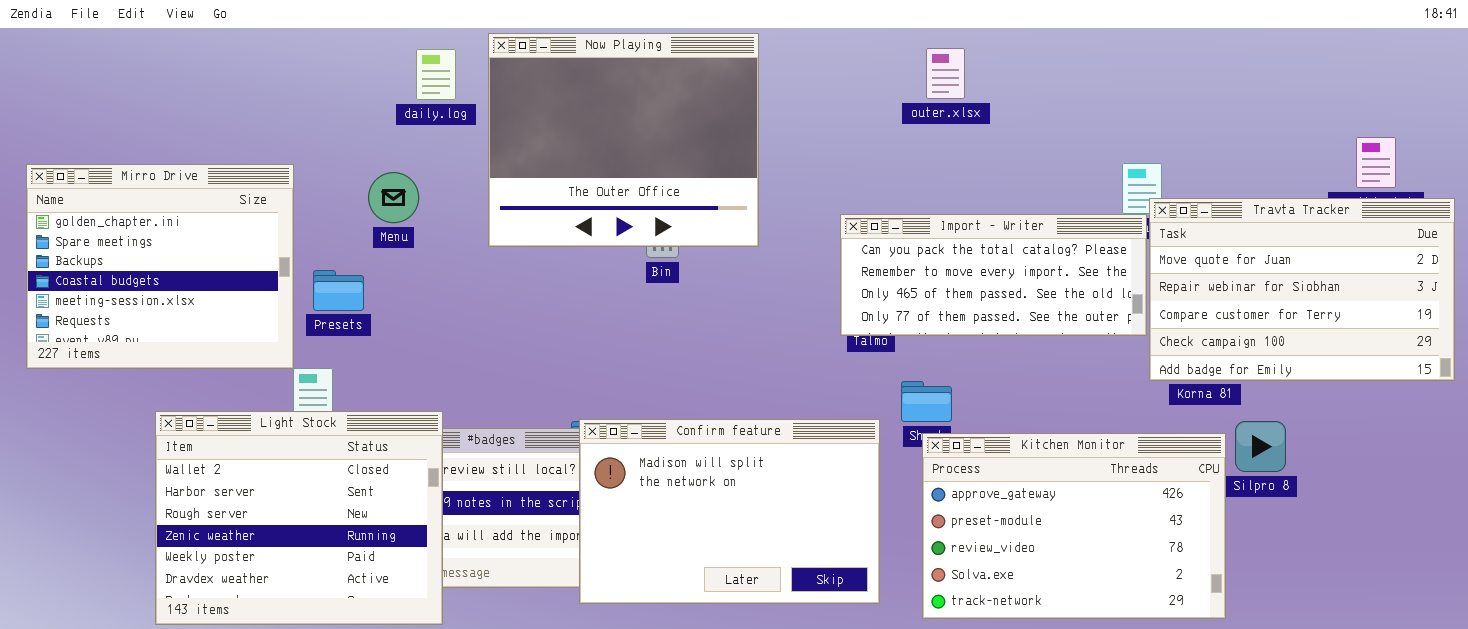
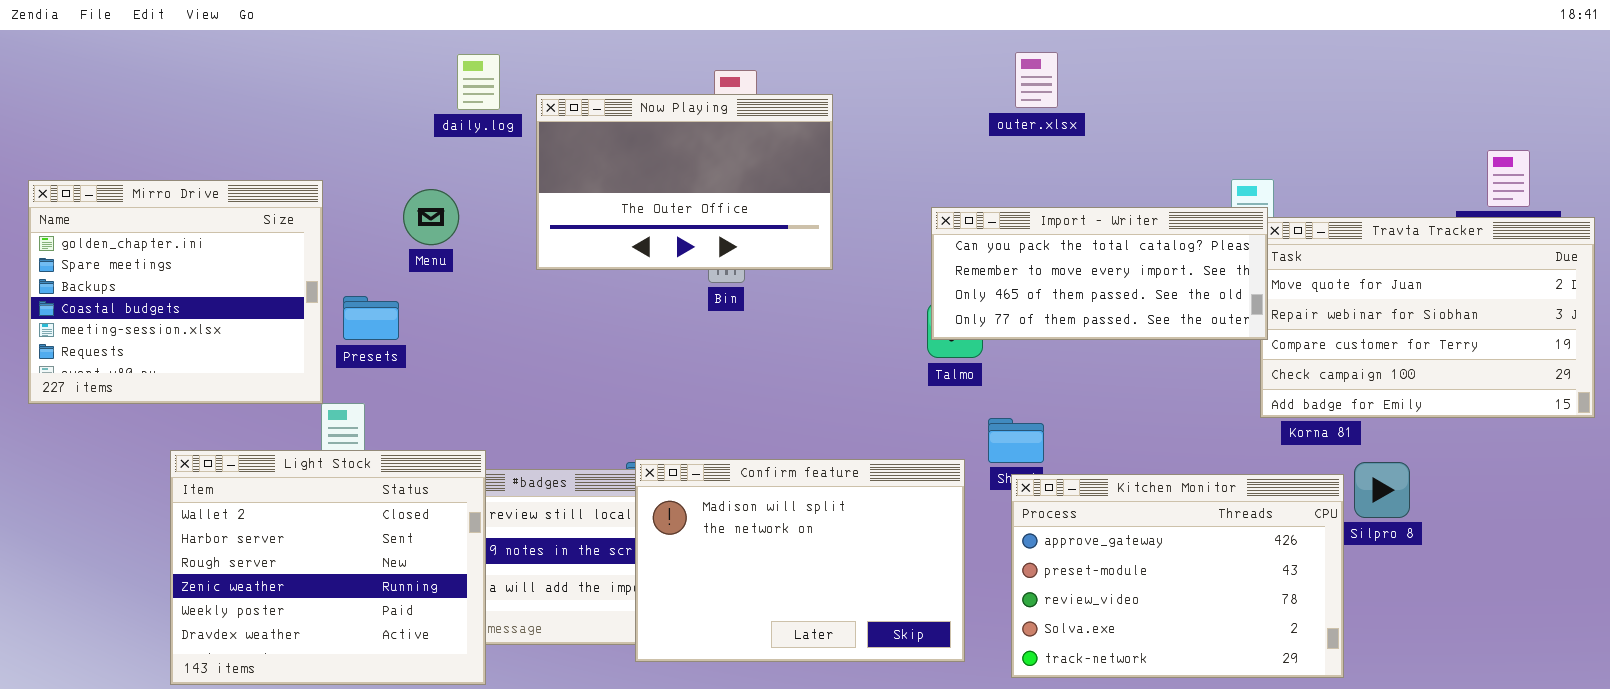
Now Playing: [488,33,759,247] -> [536,94,833,270], resized
Import - Writer: [840,214,1147,336] -> [931,207,1268,340], moved

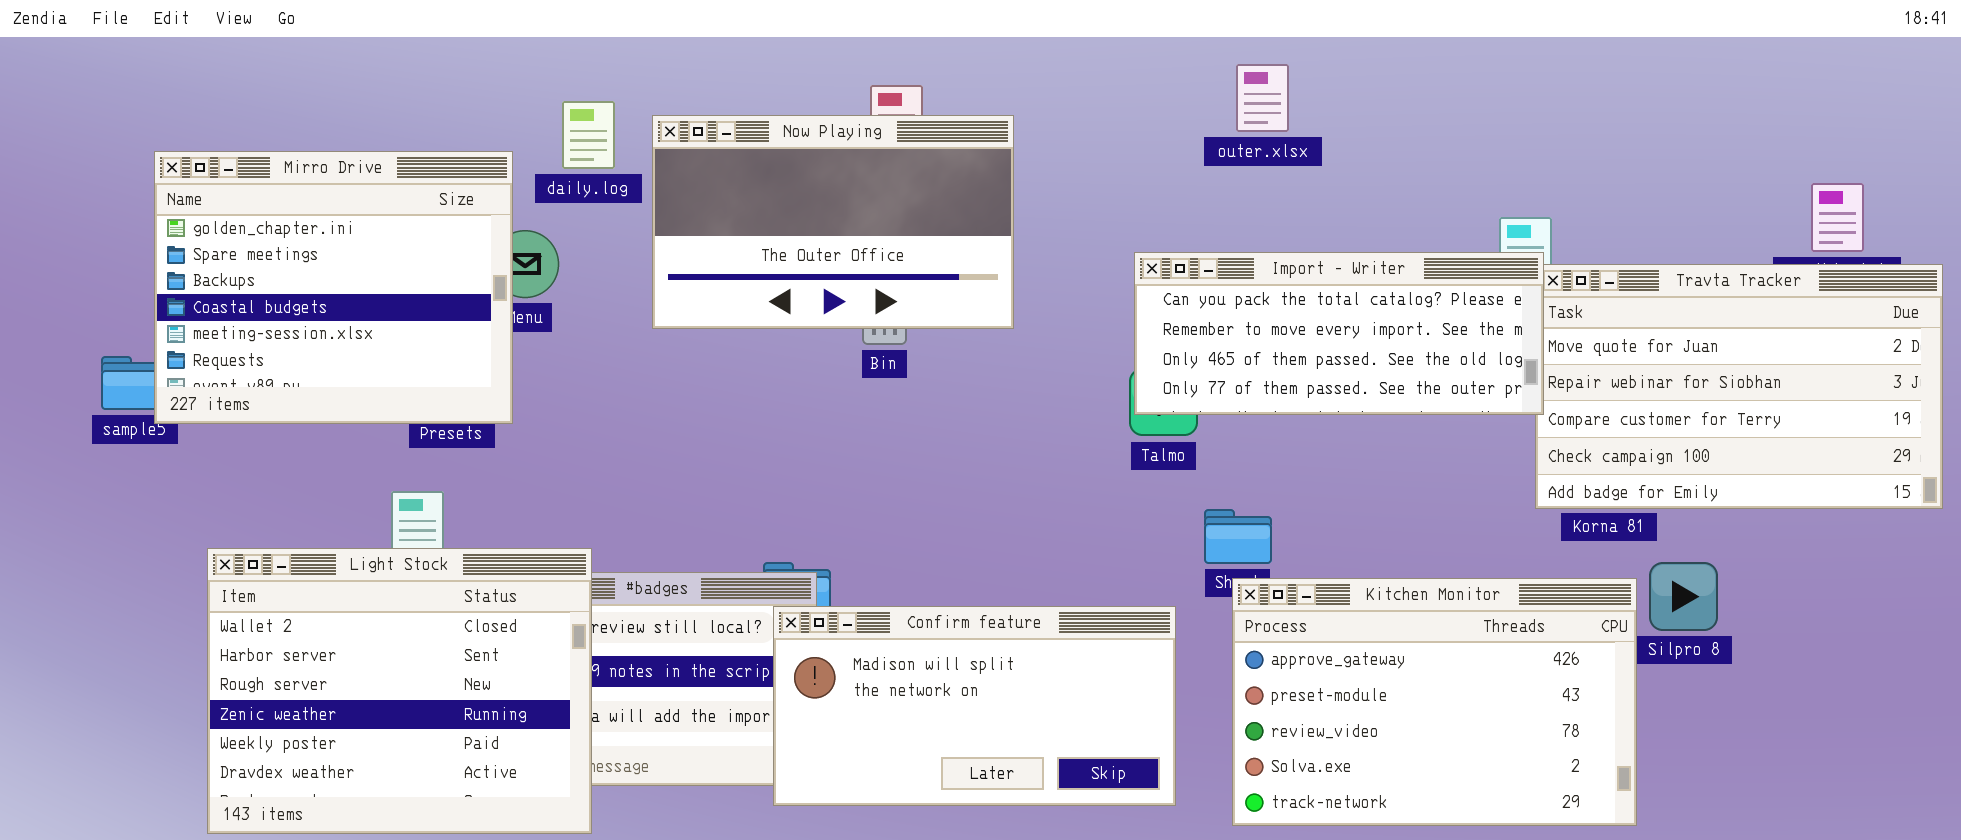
daily.log: [457,54,500,110] -> [562,101,615,169], moved
Mirro Drive: [28,180,323,404] -> [154,151,513,424], moved
Confirm feature: [635,459,965,662] -> [773,606,1176,806], resized

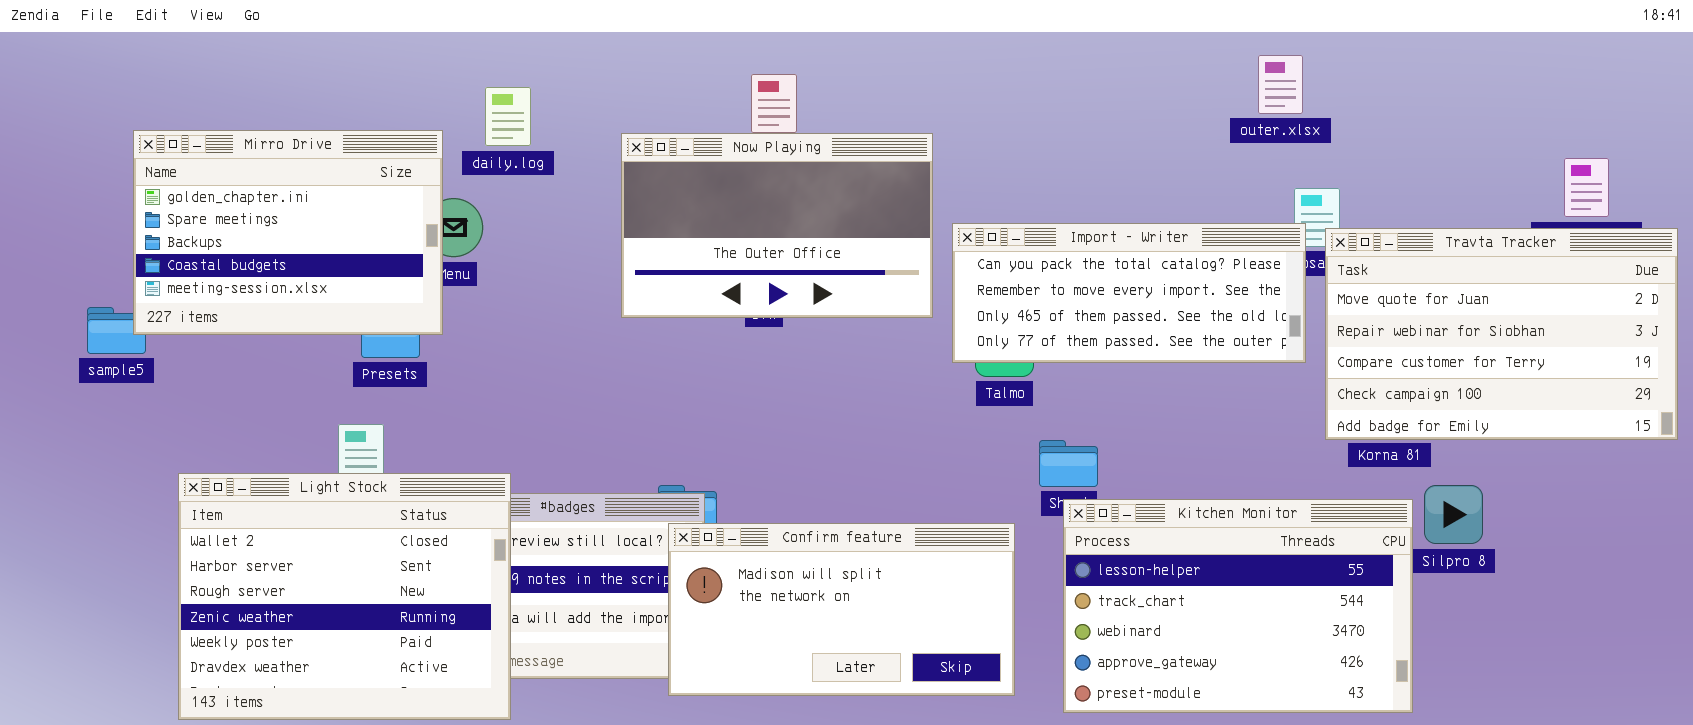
outer.xlsx: [1236,64,1289,132] -> [1258,55,1303,114], moved
Now Playing: [652,115,1014,329] -> [621,133,933,318], moved
Mirro Drive: [154,151,513,424] -> [133,130,443,335], resized
Import - Writer: [1134,252,1544,415] -> [952,223,1306,363], moved
Kitchen Monitor: [1232,578,1637,826] -> [1063,499,1413,713], scrolled up 3 rows

